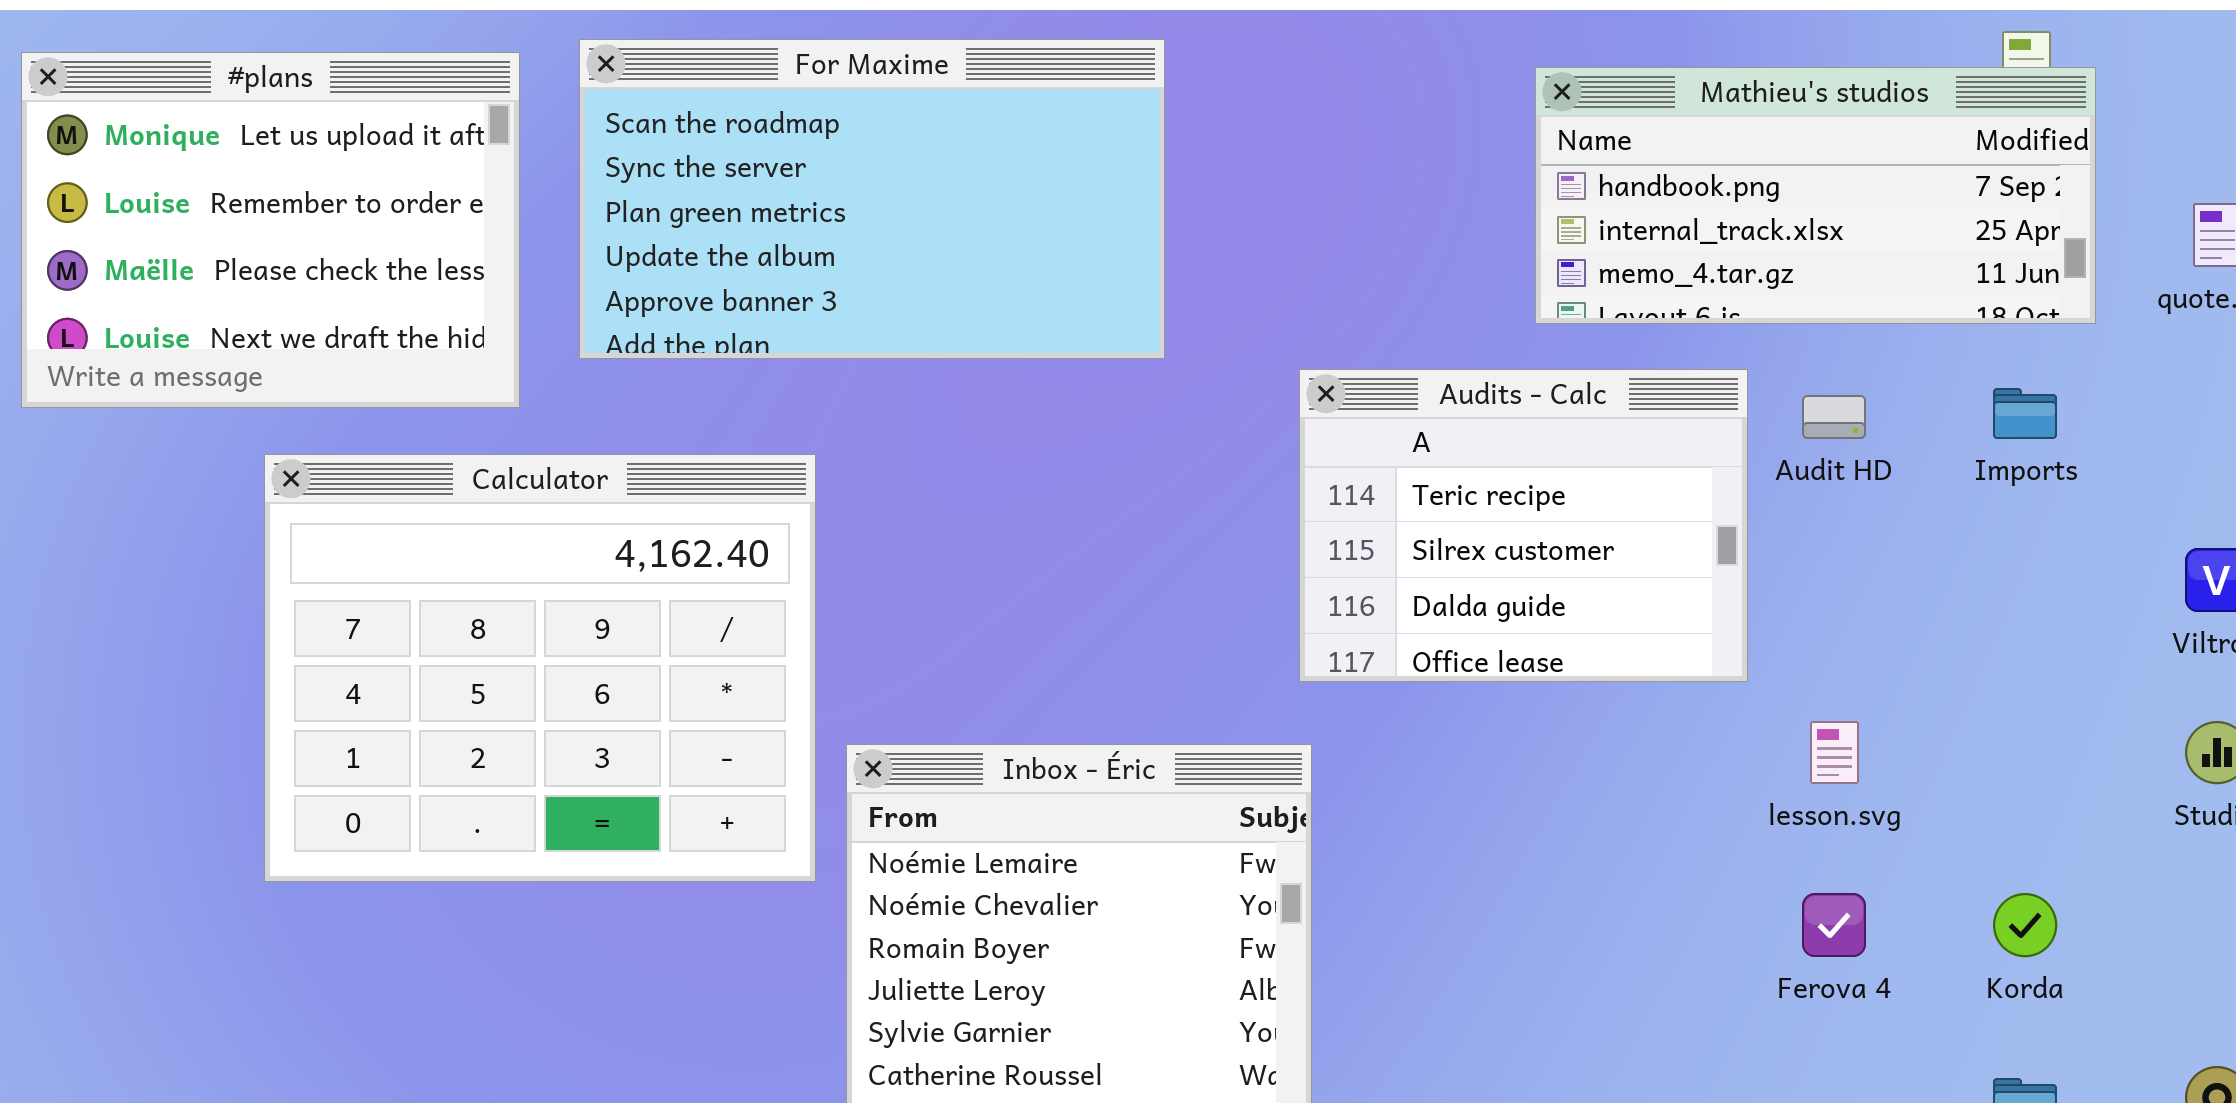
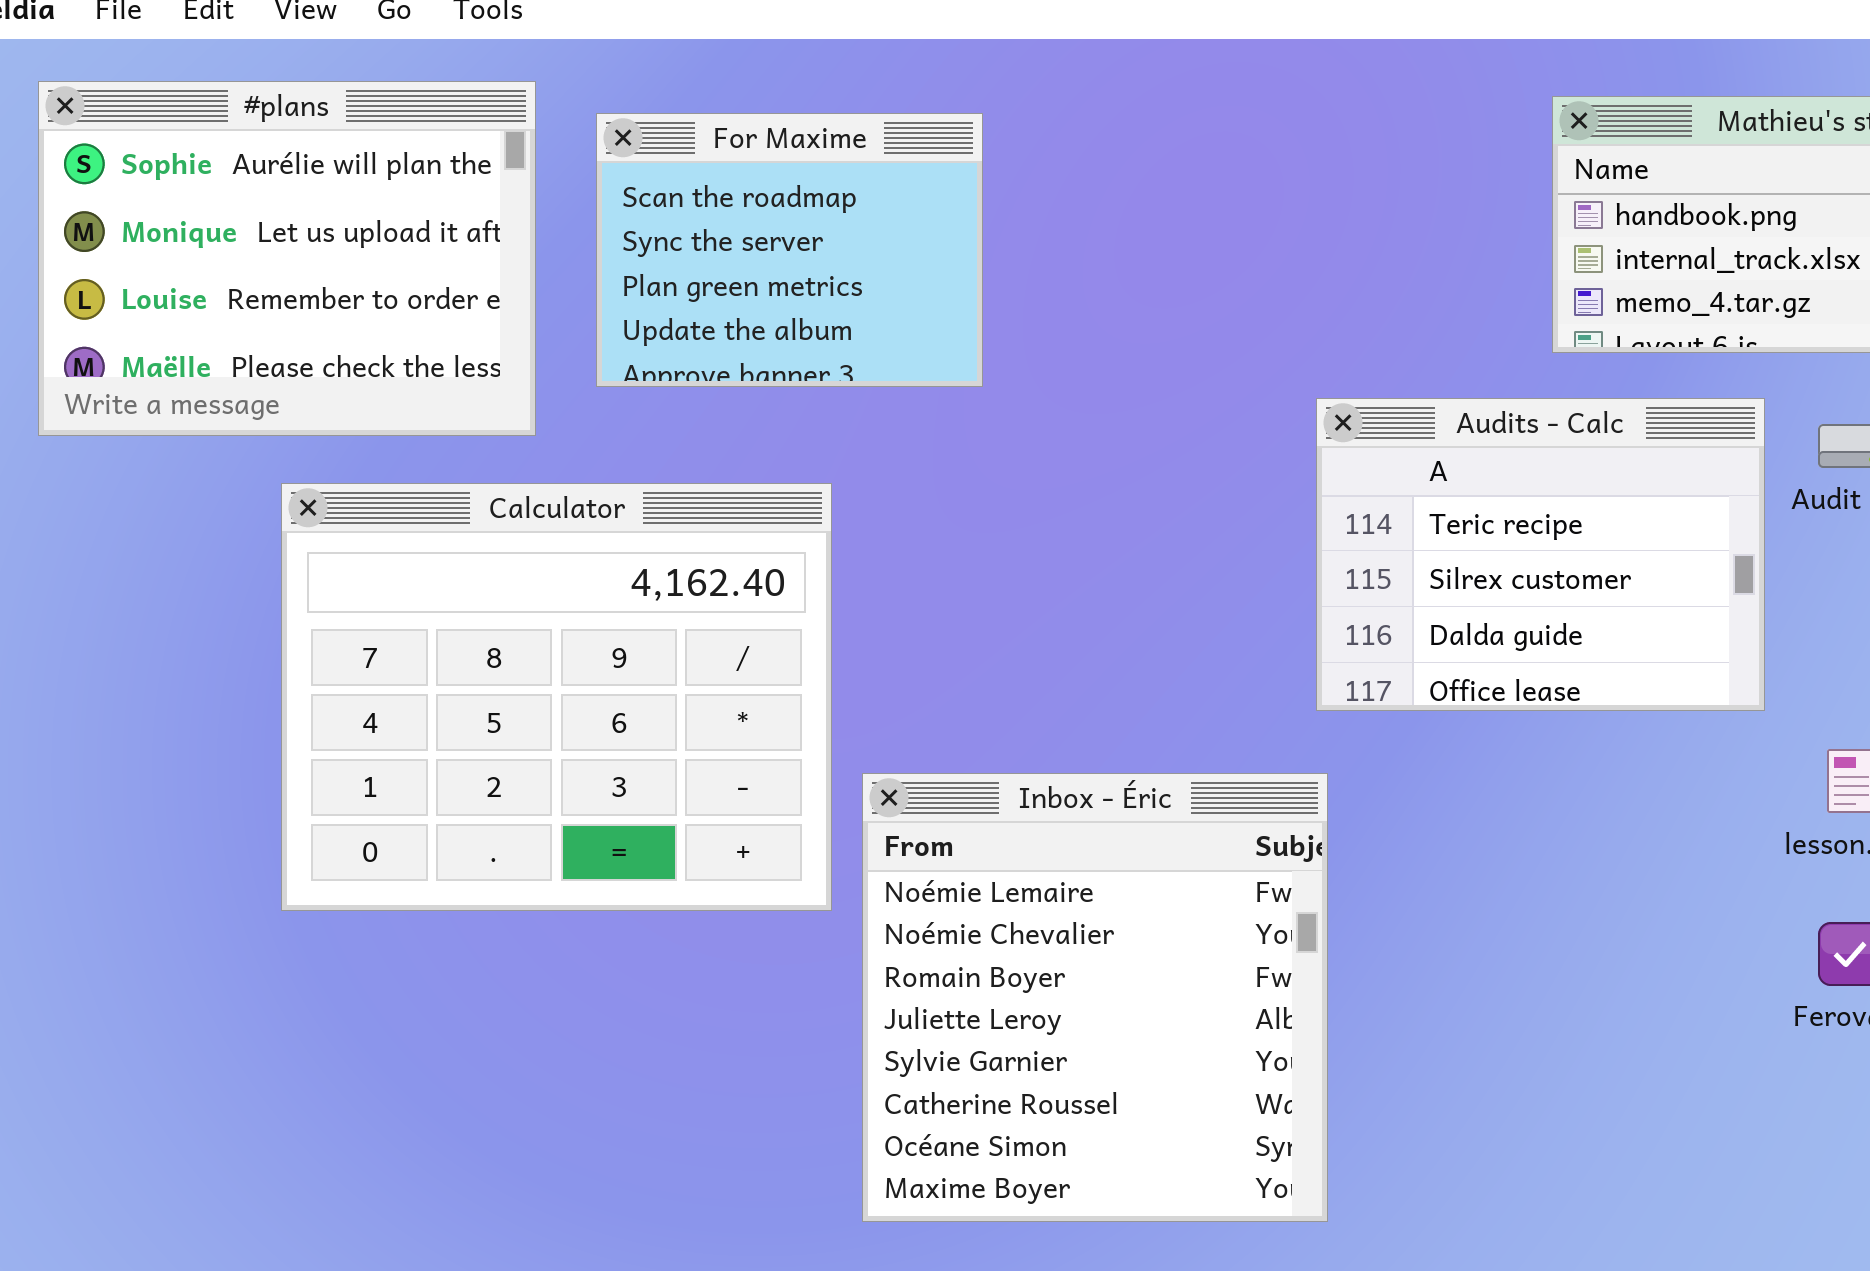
For Maxime: [579,39,1165,359] -> [596,113,983,387], resized
#plans: [21,52,520,408] -> [38,81,536,436], scrolled up 1 row

